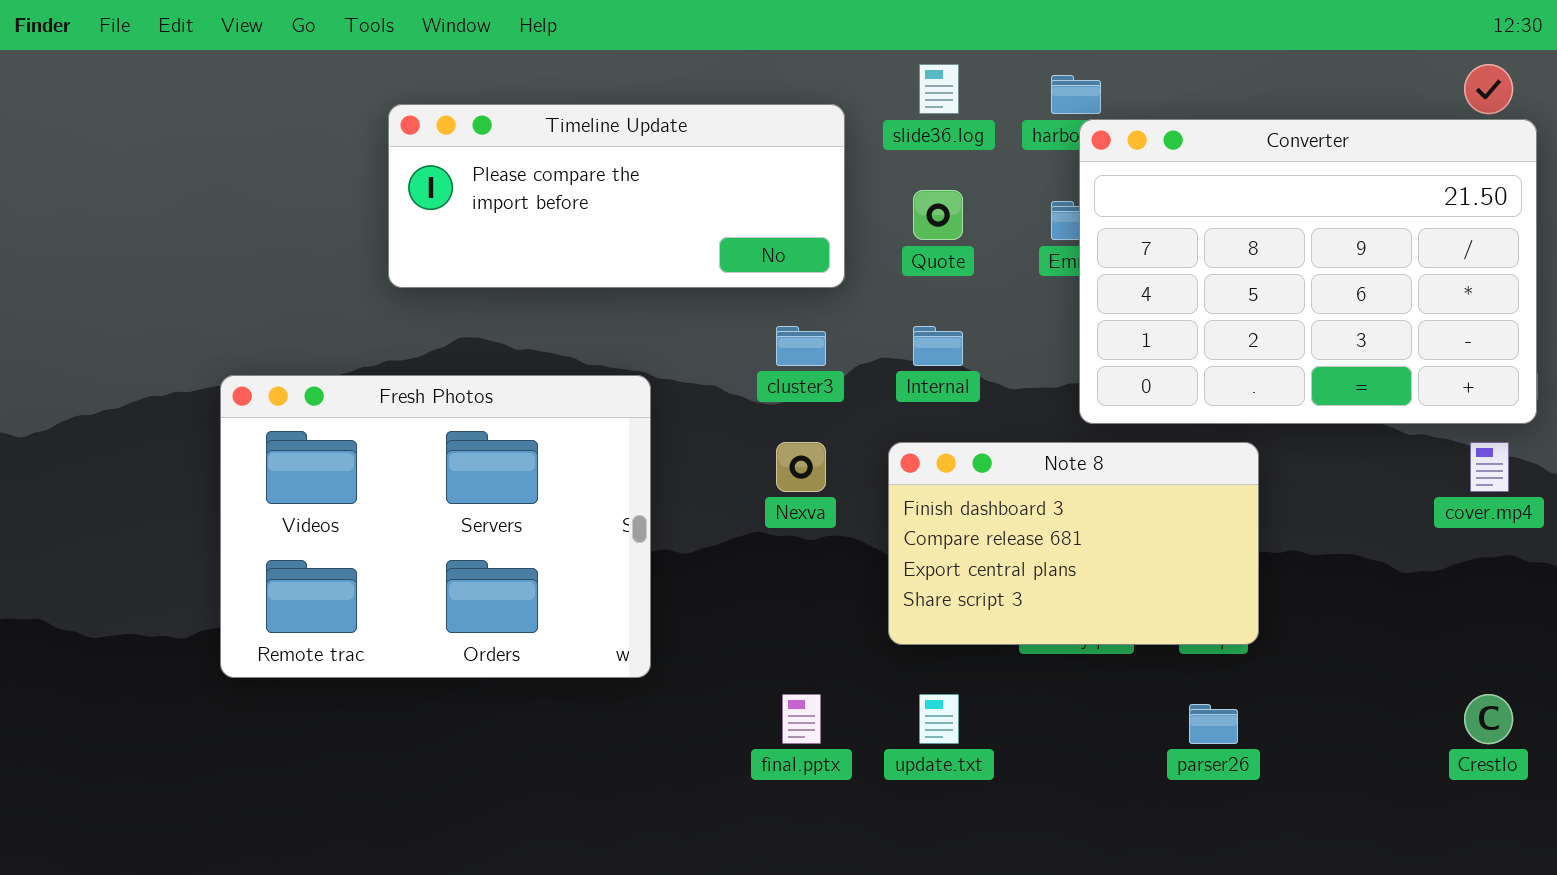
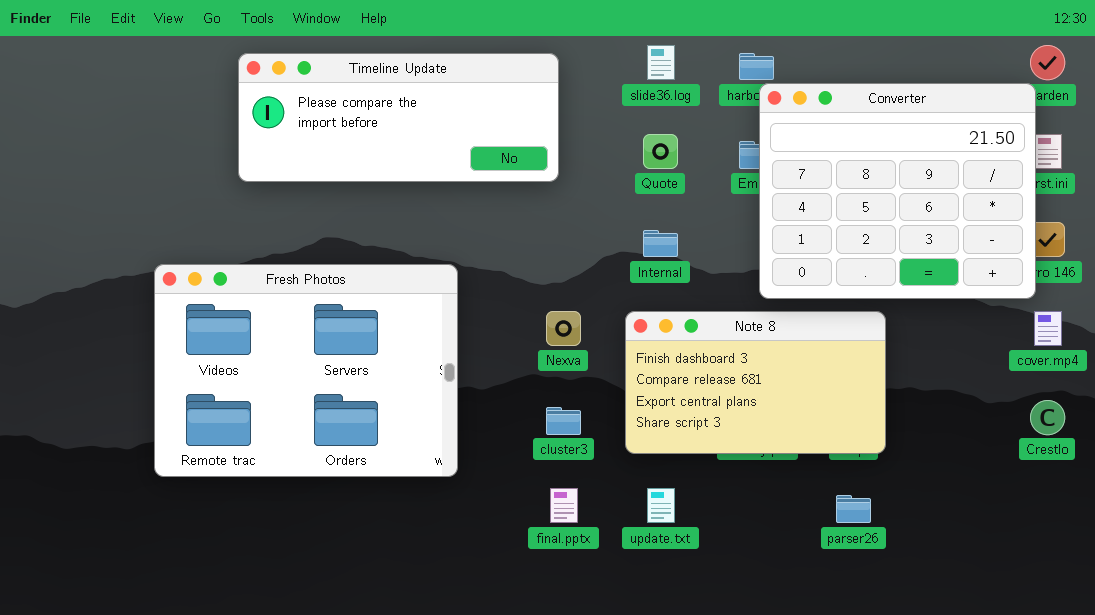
Timeline Update: [388,104,845,288] -> [238,53,559,182], moved
Converter: [1079,119,1537,424] -> [759,83,1036,299], resized
cluster3: [776,326,826,366] -> [546,407,581,435], moved
Crestlo: [1464,694,1513,744] -> [1030,400,1065,435], moved

